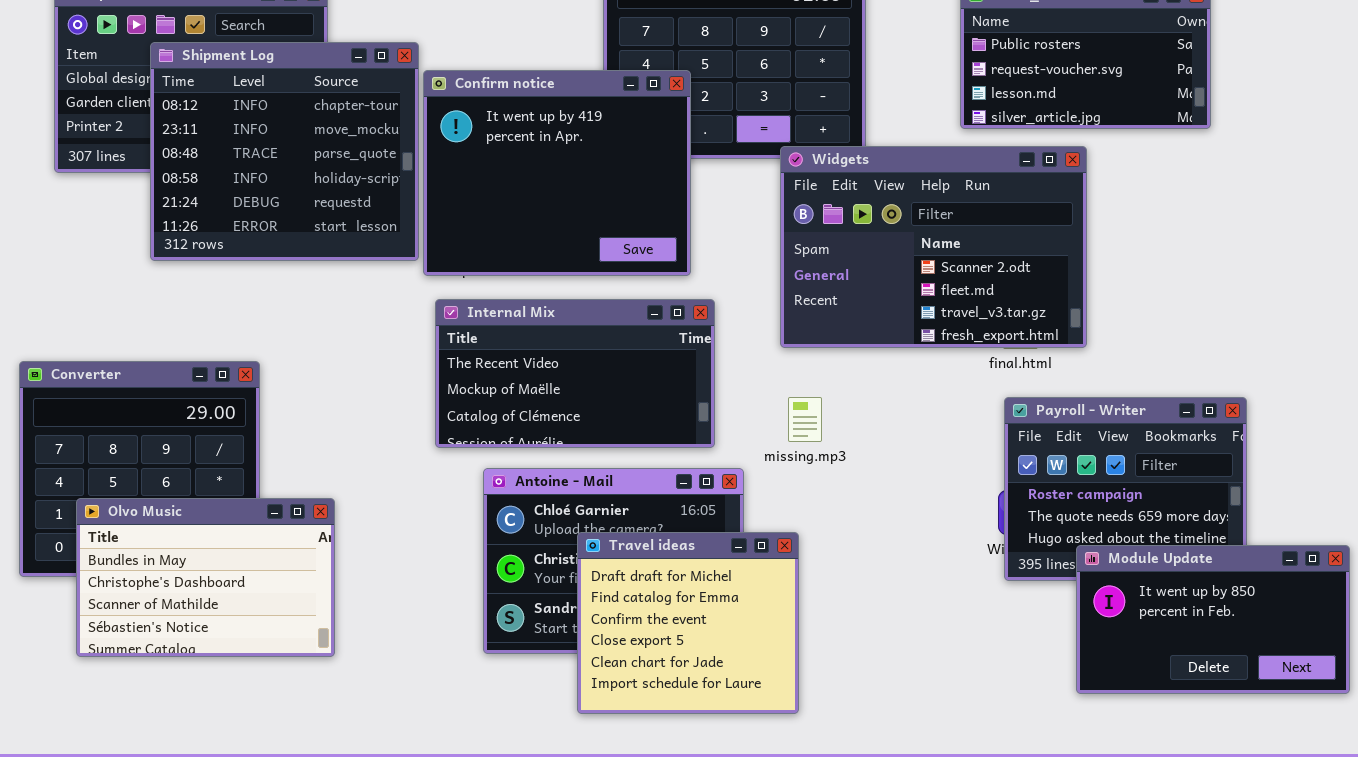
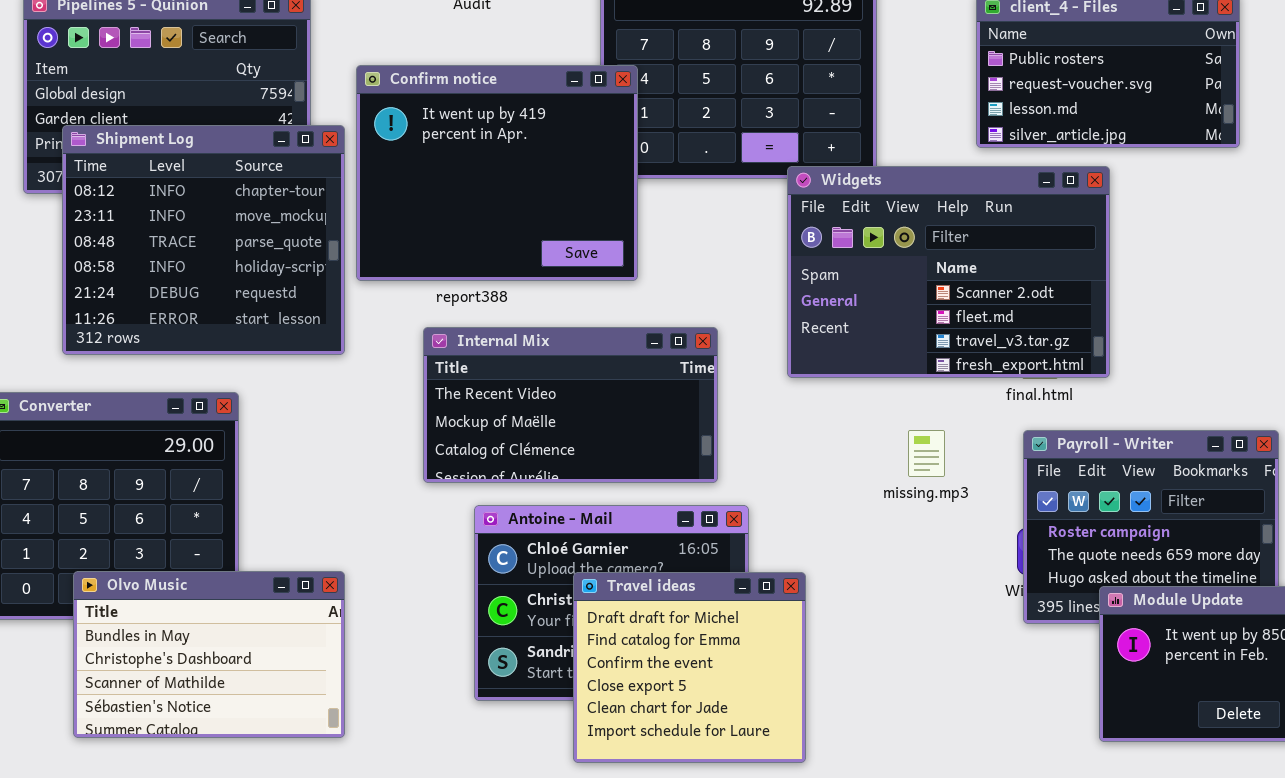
Shipment Log: [150,42,419,261] -> [62,125,345,355], moved
Confirm notice: [423,70,691,276] -> [356,65,638,281], moved
missing.mp3: [788,397,822,442] -> [908,430,945,477], moved
Olvo Music: [76,498,335,657] -> [73,571,345,738], moved

